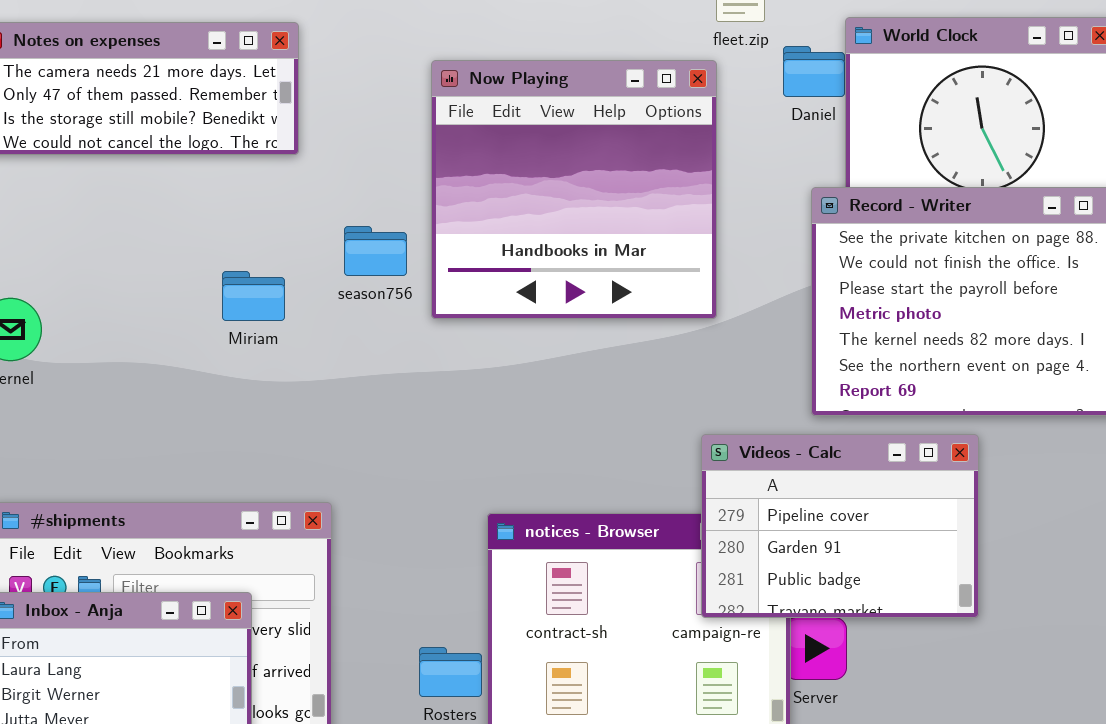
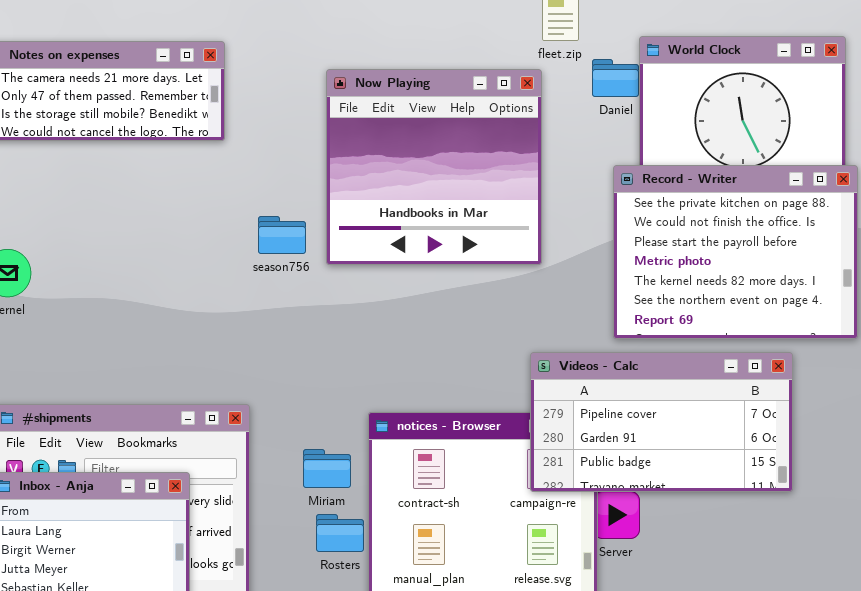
season756: [344,226,407,276] -> [258,216,306,254], moved
Miriam: [222,271,285,321] -> [303,449,351,488], moved
Videos - Calc: [701,434,979,618] -> [530,352,793,492], resized

